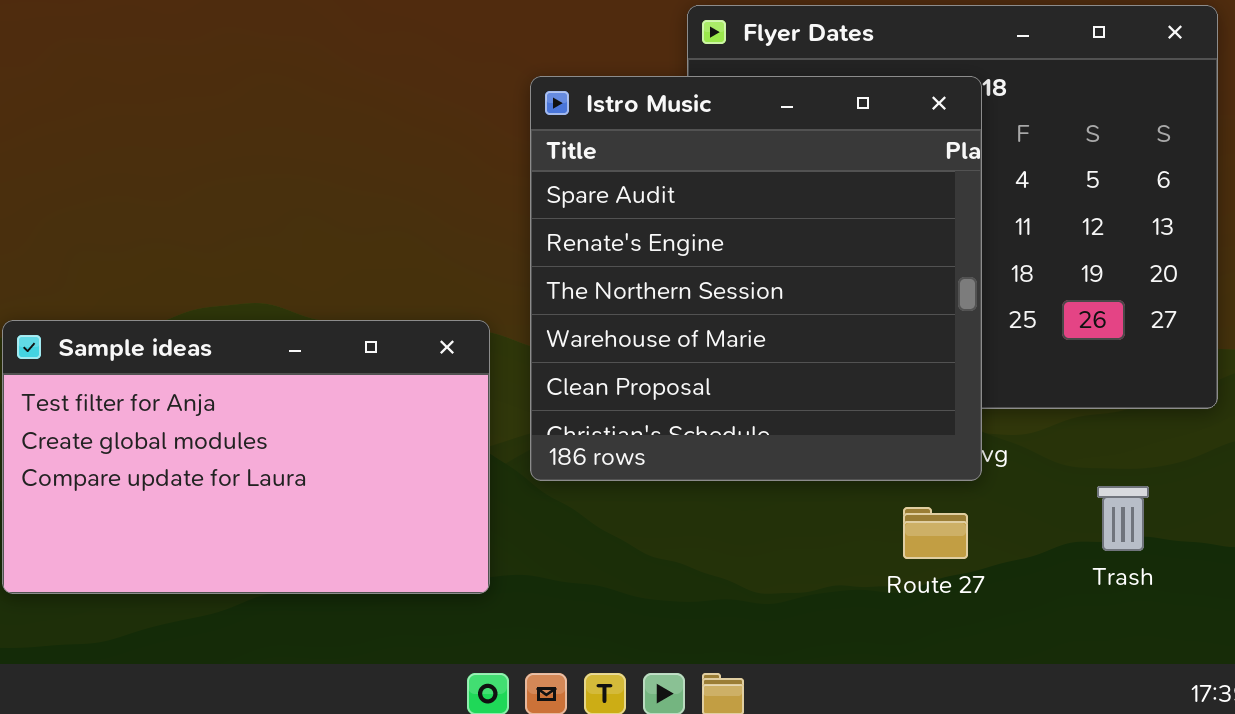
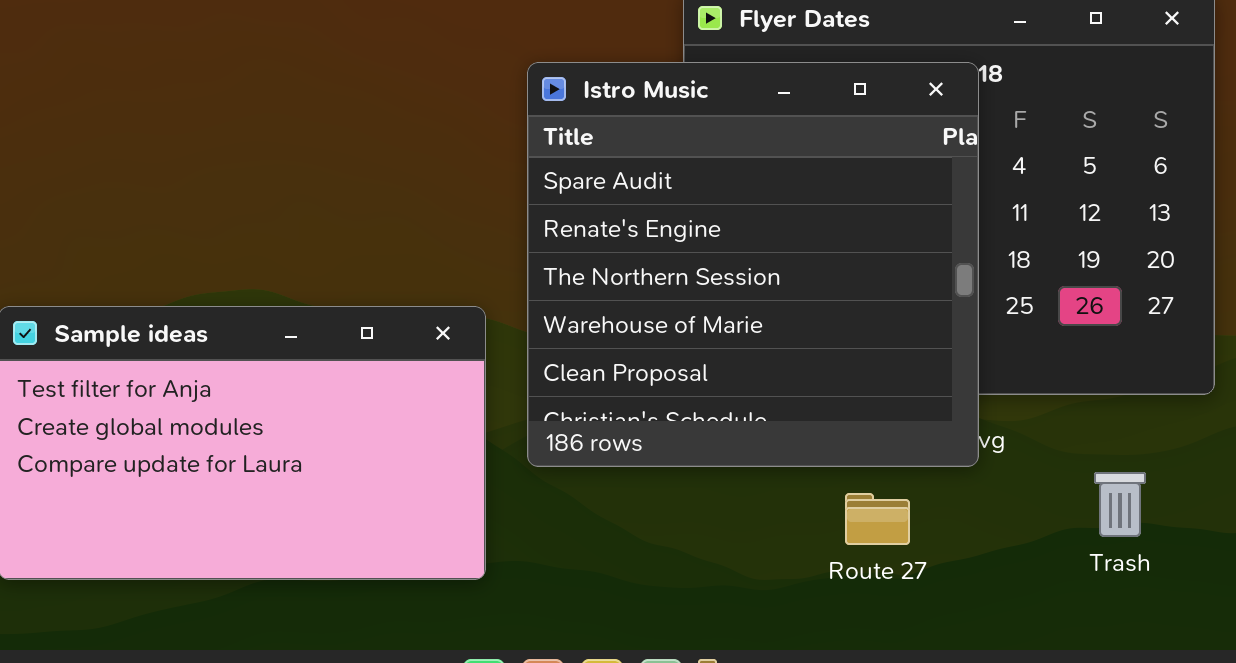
Route 27: [903,507,968,559] -> [845,493,910,545], moved

